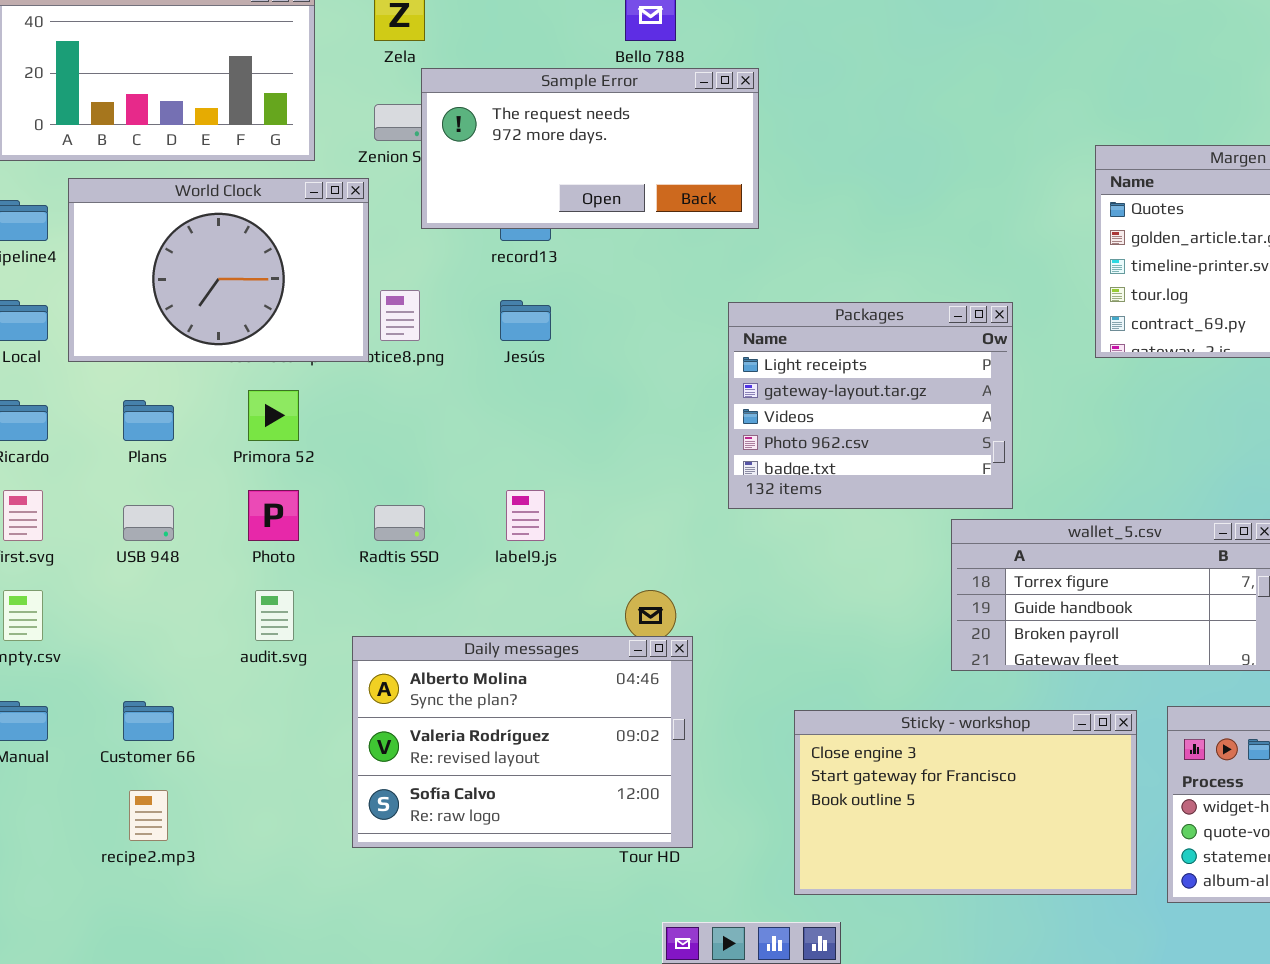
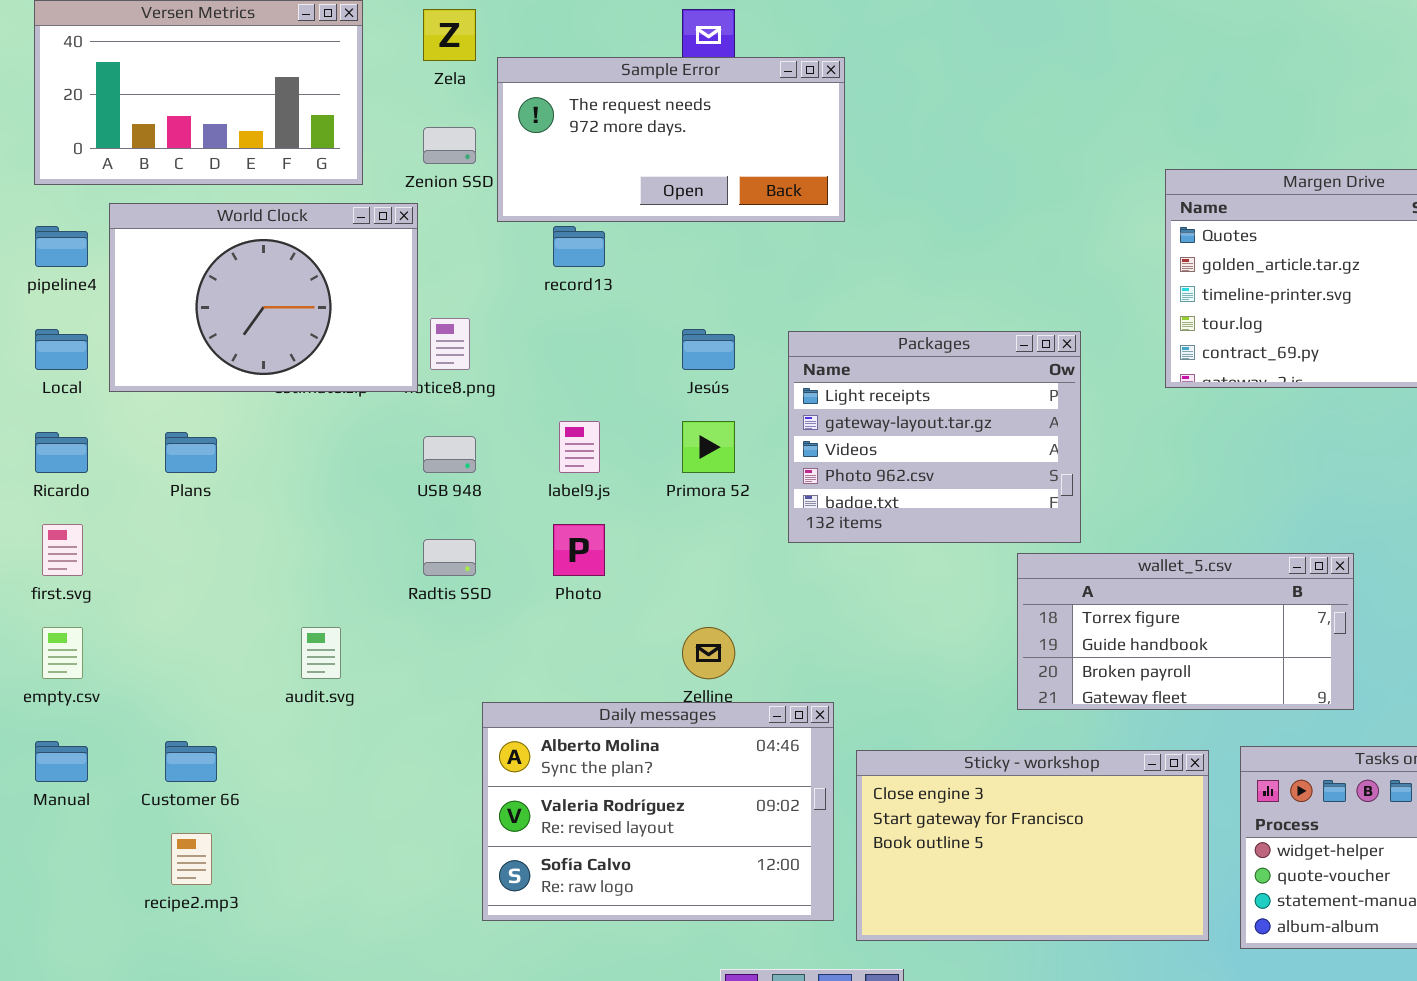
Sample Error: [421,68,759,229] -> [497,57,845,222], moved
Jesús: [500,300,551,341] -> [682,329,735,370], moved
Primora 52: [248,390,299,441] -> [682,421,735,473], moved
Photo: [248,490,299,541] -> [553,524,605,576], moved
label9.js: [506,490,545,541] -> [559,421,600,473], moved
USB 948: [123,505,174,541] -> [423,436,476,473], moved
Daily messages: [352,636,693,848] -> [482,702,834,921], moved

